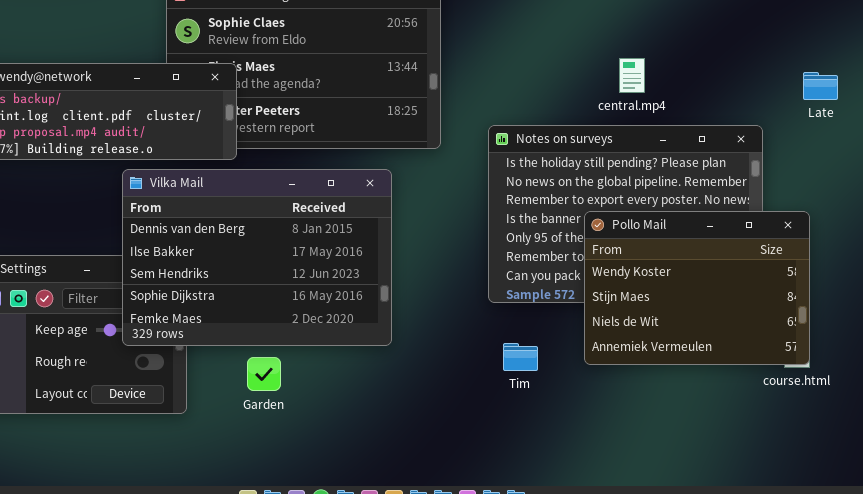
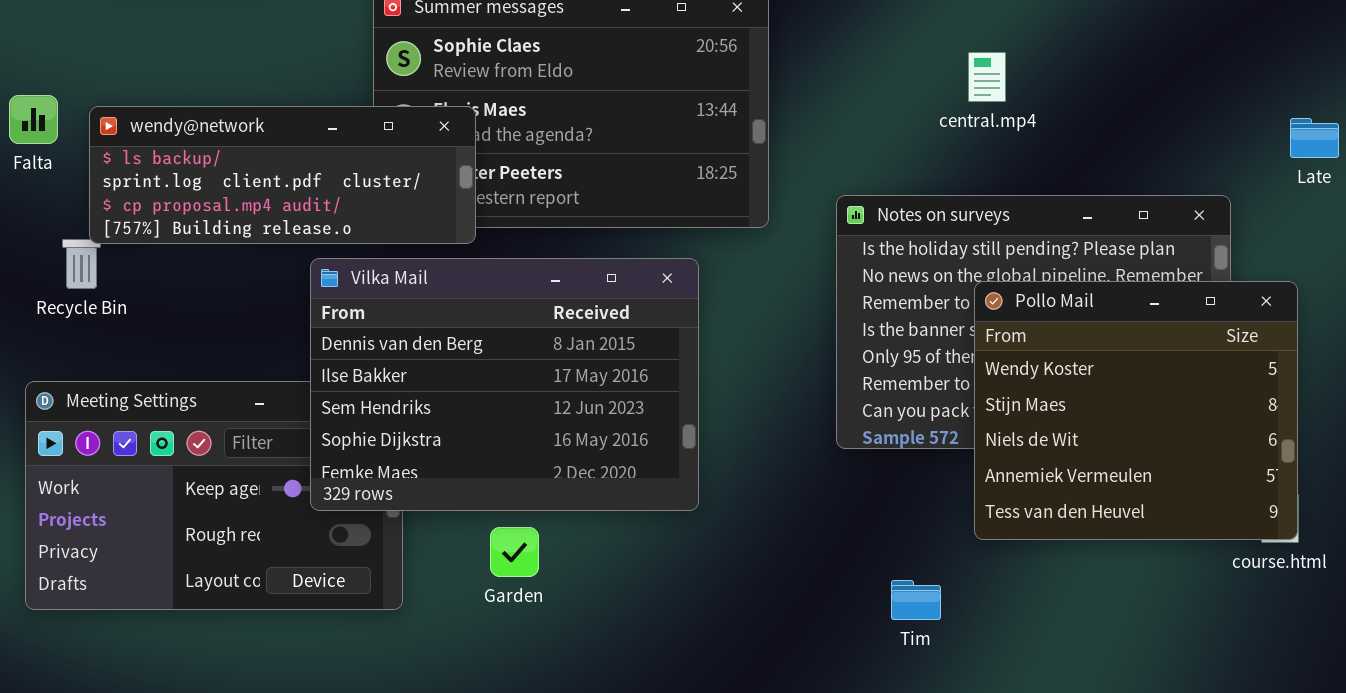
central.mp4: [619,58,645,93] -> [968,52,1006,102], moved
Pollo Mail: [584,211,810,365] -> [974,281,1298,540], resized
Tim: [503,343,538,371] -> [891,580,941,620], moved

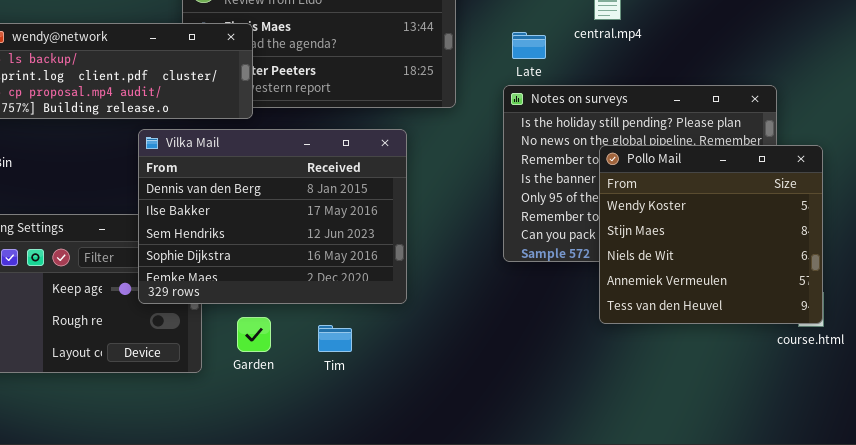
Late: [1290,118,1339,158] -> [512,32,546,59], moved
Garden: [490,527,539,577] -> [237,317,271,352], moved
Tim: [891,580,941,620] -> [318,325,352,352], moved

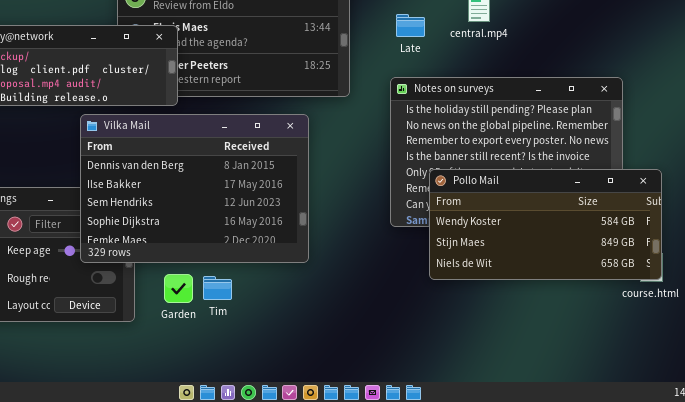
Late: [512,32,546,59] -> [396,14,425,37], moved
Pollo Mail: [599,145,823,324] -> [429,169,662,280], resized
Tim: [318,325,352,352] -> [203,276,232,300], moved

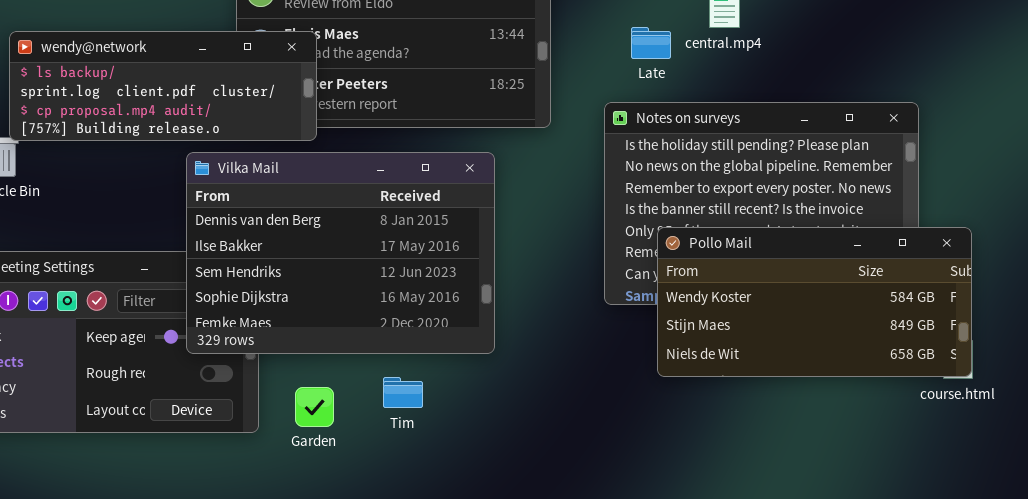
Late: [396,14,425,37] -> [631,27,671,59], moved
Garden: [164,274,193,303] -> [295,387,334,427], moved
Tim: [203,276,232,300] -> [383,377,423,408], moved

